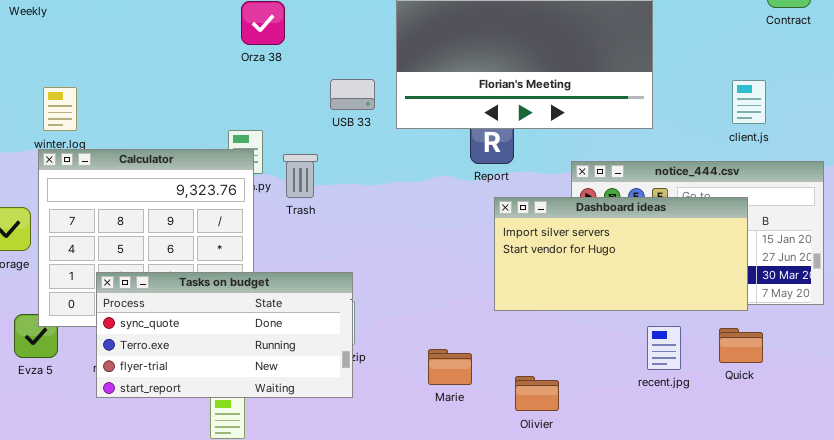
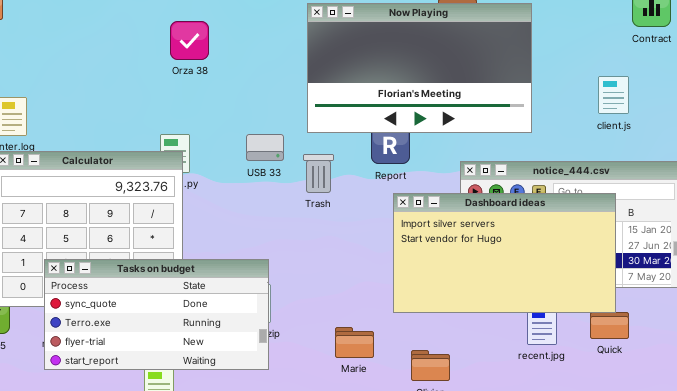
USB 33: [330,79,375,110] -> [246,134,284,161], moved
client.js: [732,80,766,124] -> [598,76,629,114], moved
Trash: [283,154,318,198] -> [303,154,334,193], moved
Dashboard ideas: [494,197,748,311] -> [393,193,616,313], resized

